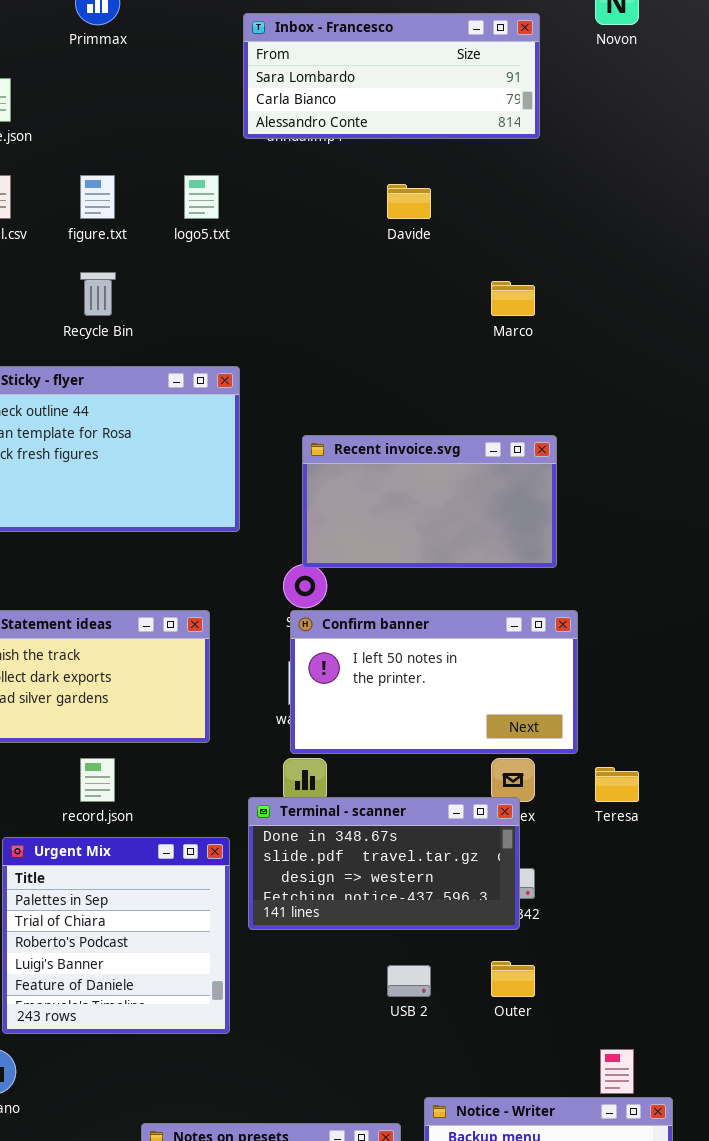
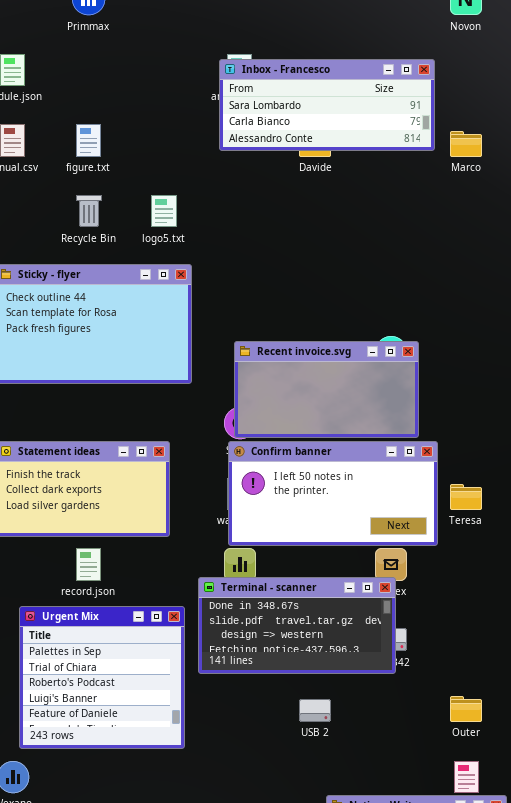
Inbox - Francesco: [243,13,540,139] -> [219,59,435,151], moved
logo5.txt: [184,175,219,219] -> [151,195,177,227], moved
Marco: [491,281,535,316] -> [450,131,482,157], moved
Recent invoice.svg: [302,435,557,568] -> [234,341,419,438], moved
Teresa: [595,767,639,802] -> [450,484,482,510], moved
Outer: [491,961,535,997] -> [450,696,482,722], moved

